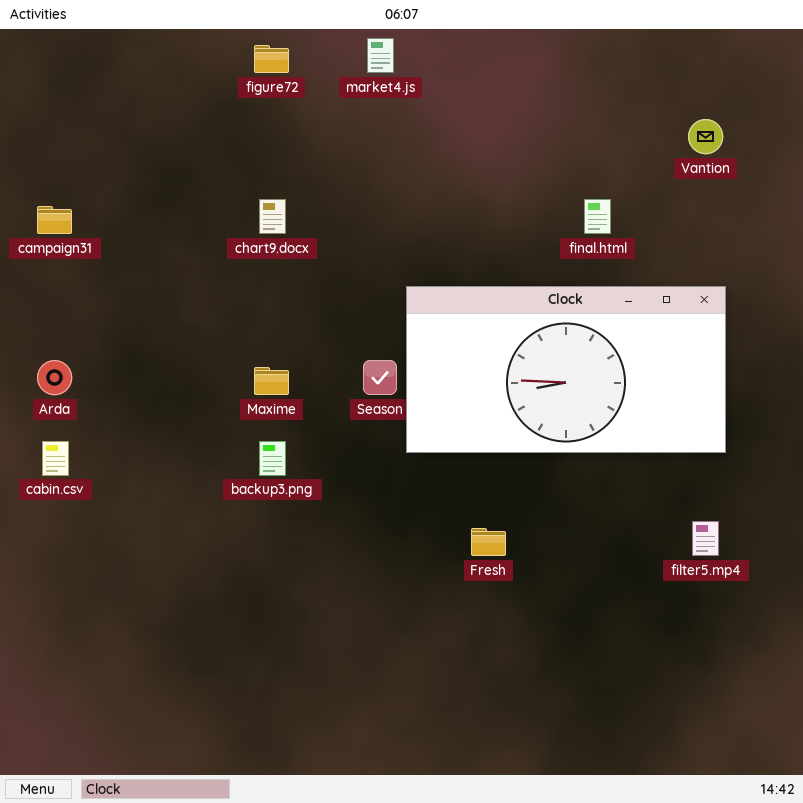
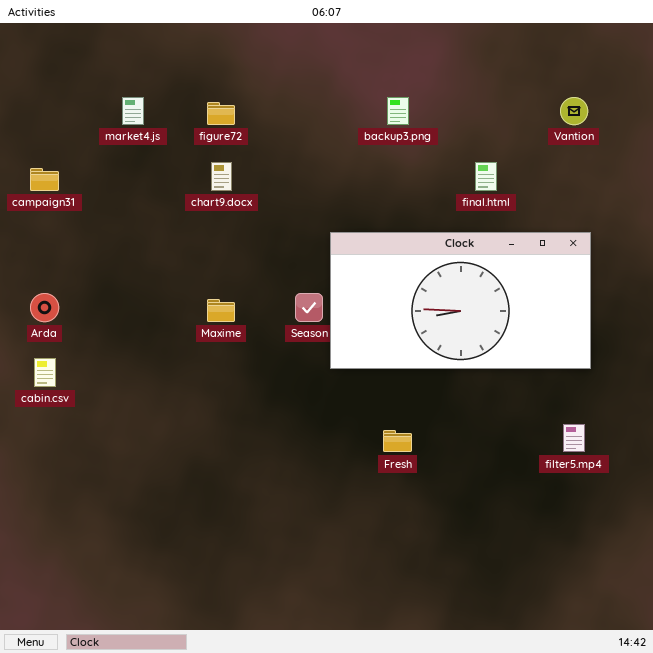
market4.js: [367,38,394,73] -> [122,97,144,125], moved
figure72: [254,45,289,73] -> [207,102,235,125], moved
backup3.png: [259,441,286,476] -> [387,97,409,125], moved

